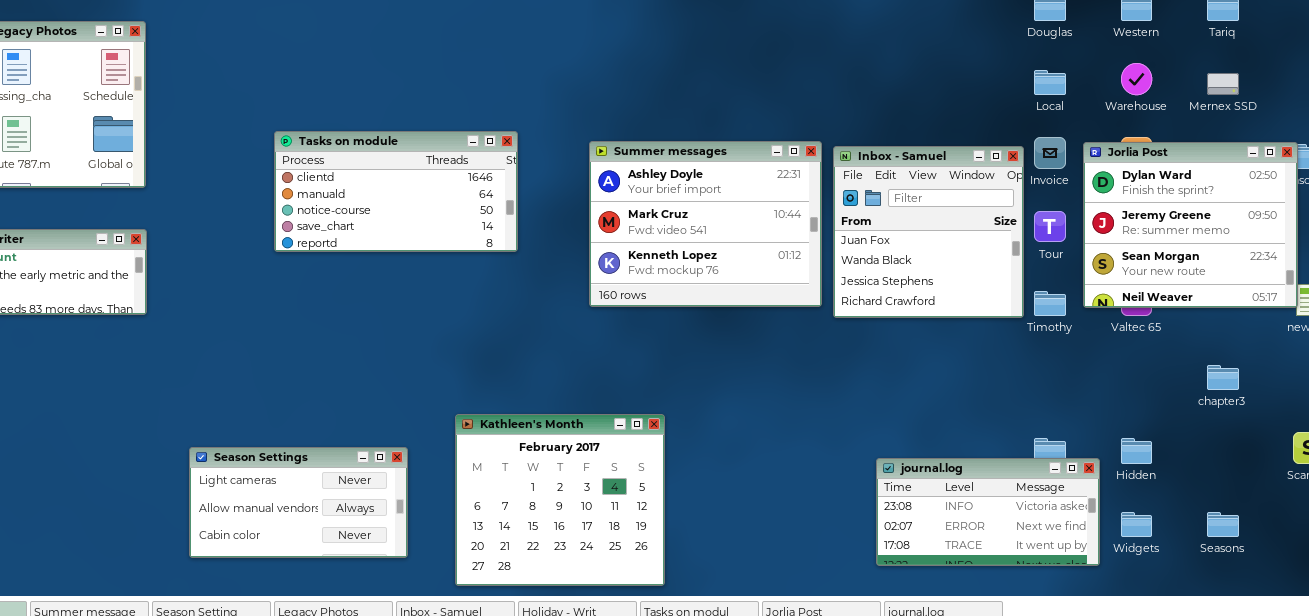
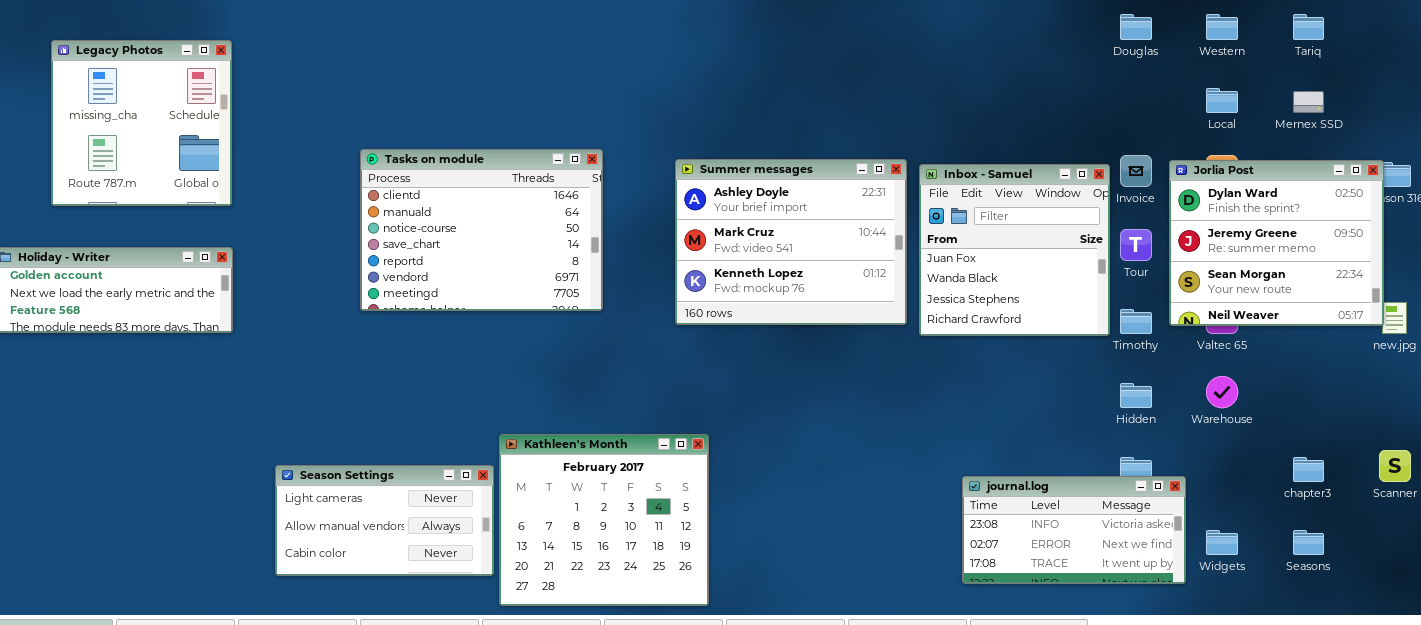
Warehouse: [1121,63,1152,95] -> [1206,376,1238,408], moved
Local: [1034,70,1066,95] -> [1206,88,1238,113], moved
Tasks on module: [274,131,518,252] -> [360,149,603,311], resized
chapter3: [1207,365,1239,390] -> [1293,457,1324,482], moved
Kathleen's Month: [455,414,665,586] -> [499,434,709,606], moved
Hidden: [1121,438,1152,464] -> [1120,383,1152,408], moved

